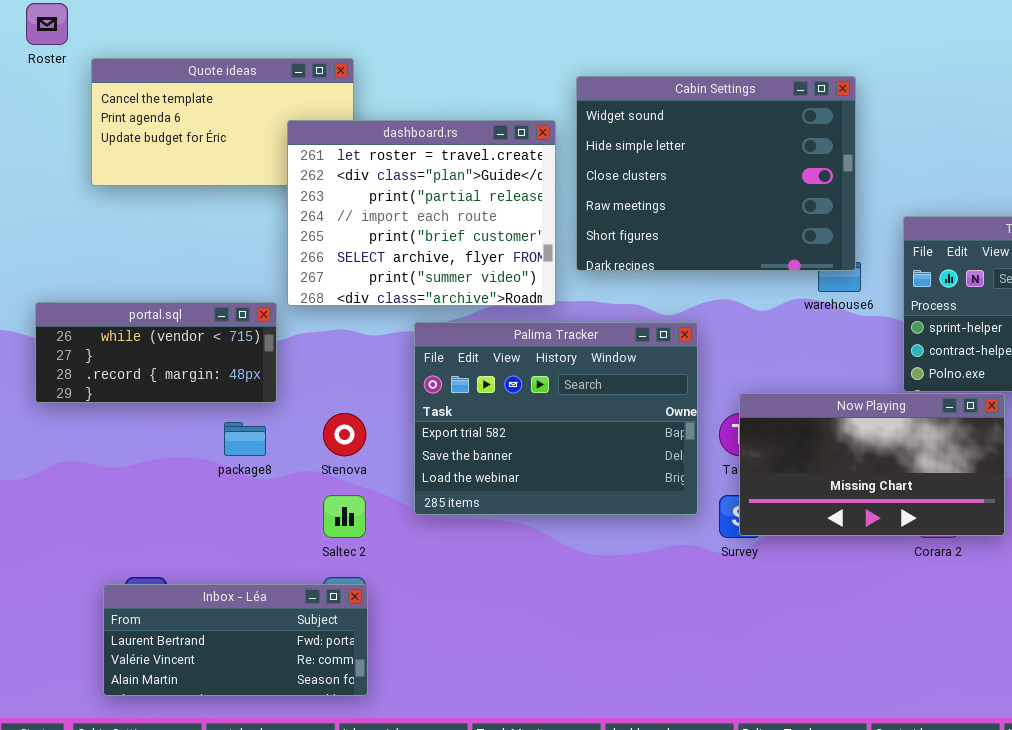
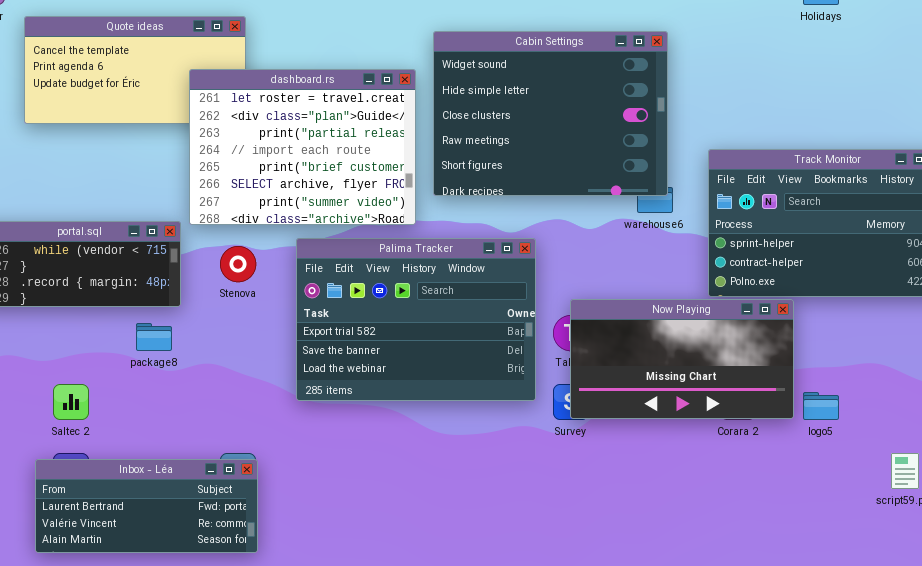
Stenova: [323,413,366,456] -> [220,246,256,282], moved
Saltec 2: [323,495,366,538] -> [53,384,89,420], moved

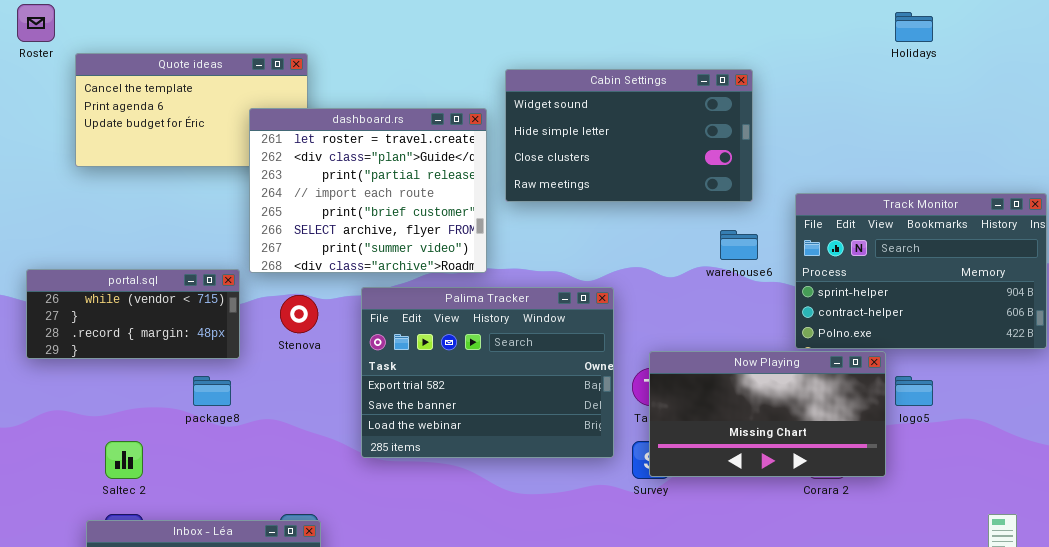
Cabin Settings: [433,31,668,196] -> [505,69,753,202], resized
logo5: [803,392,839,420] -> [895,376,933,406], moved

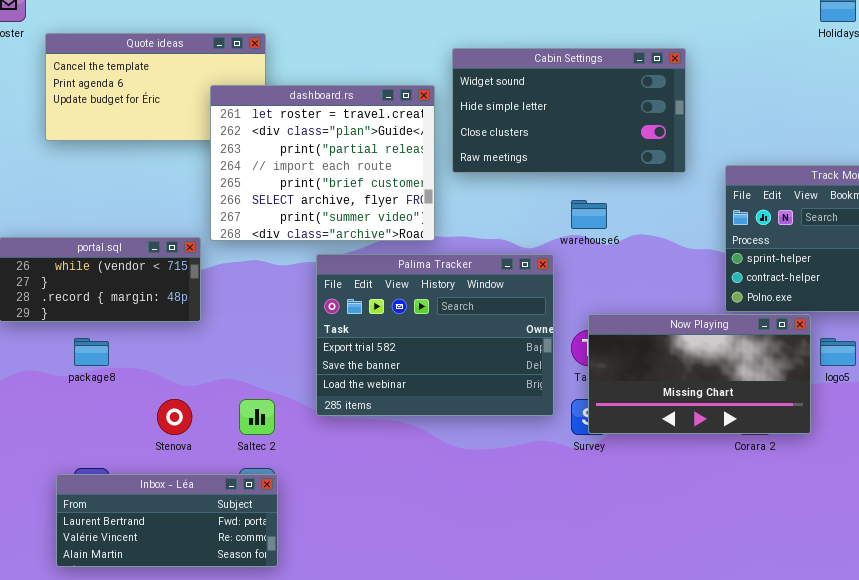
warehouse6: [720,230,758,260] -> [571,200,607,229], moved
Stenova: [280,295,318,333] -> [157,399,192,435], moved
package8: [193,376,231,406] -> [74,338,109,366], moved
Saltec 2: [105,441,143,479] -> [239,399,275,435], moved

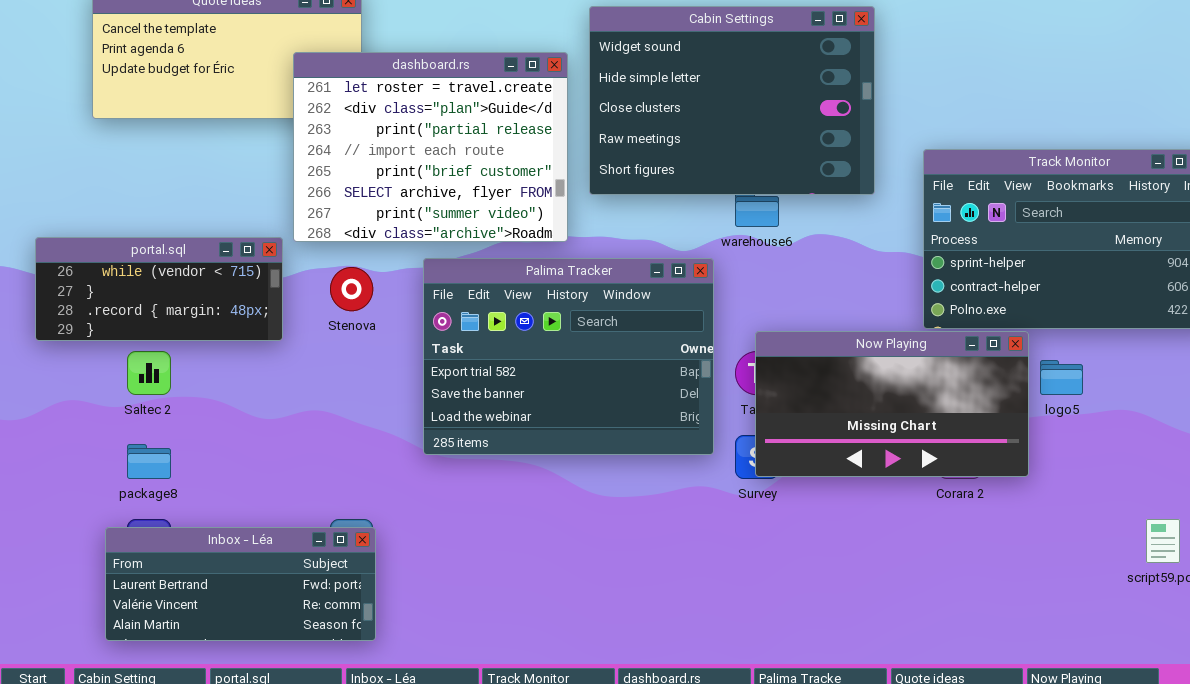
Cabin Settings: [452,48,686,173] -> [589,6,875,195], resized
package8: [74,338,109,366] -> [127,444,171,479], moved
Stenova: [157,399,192,435] -> [330,267,373,311], moved
Saltec 2: [239,399,275,435] -> [127,351,171,395], moved

